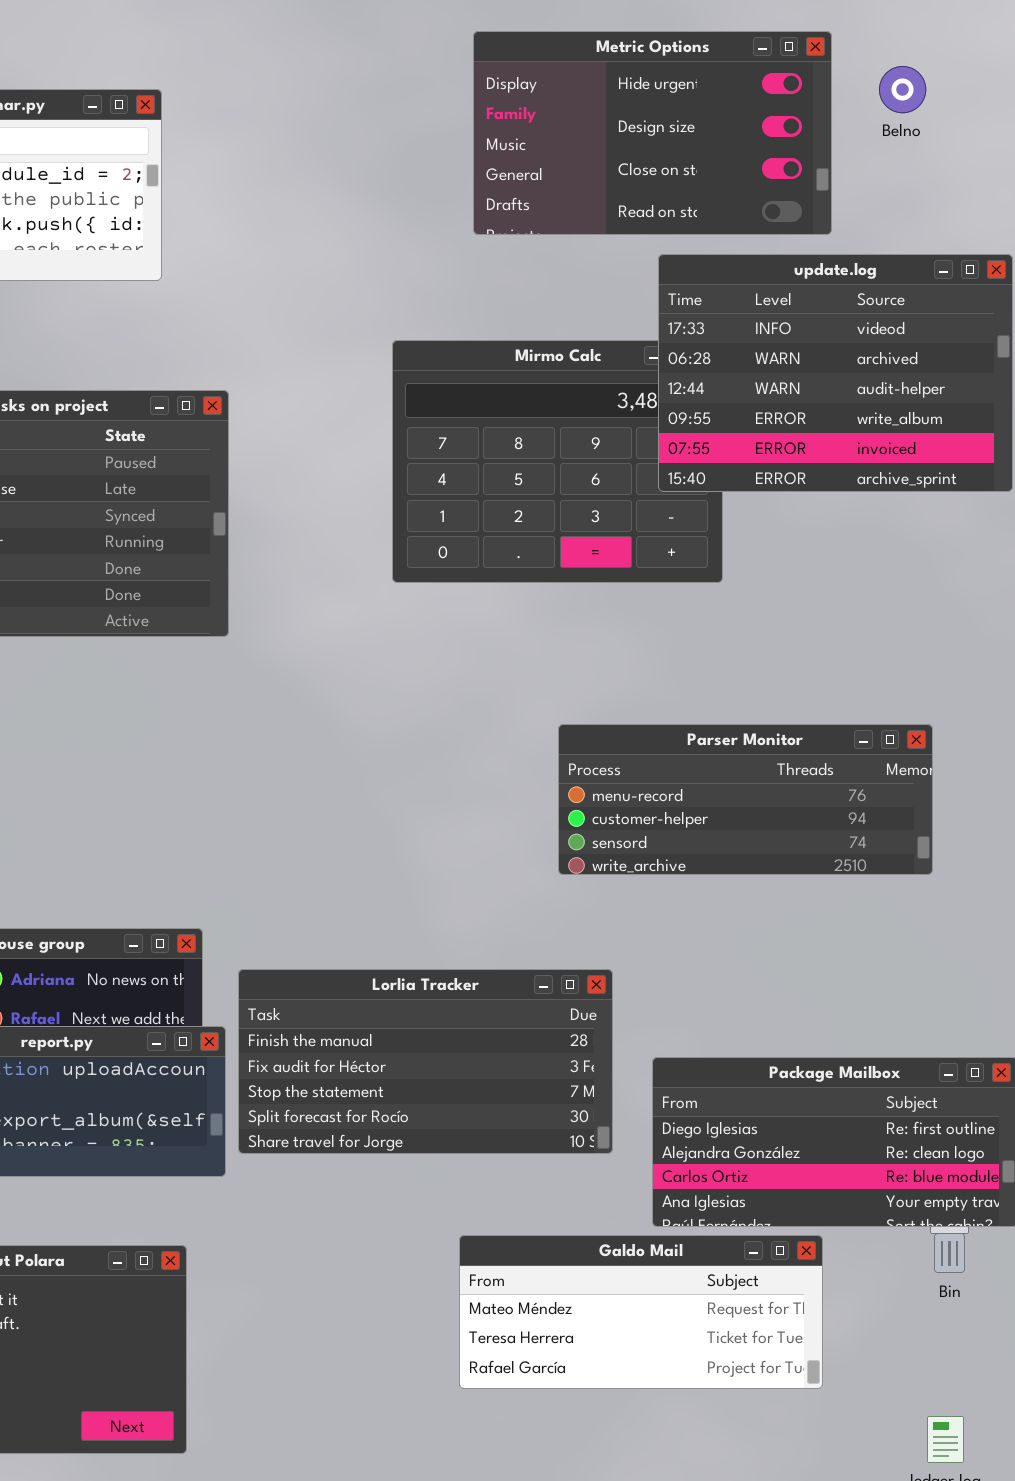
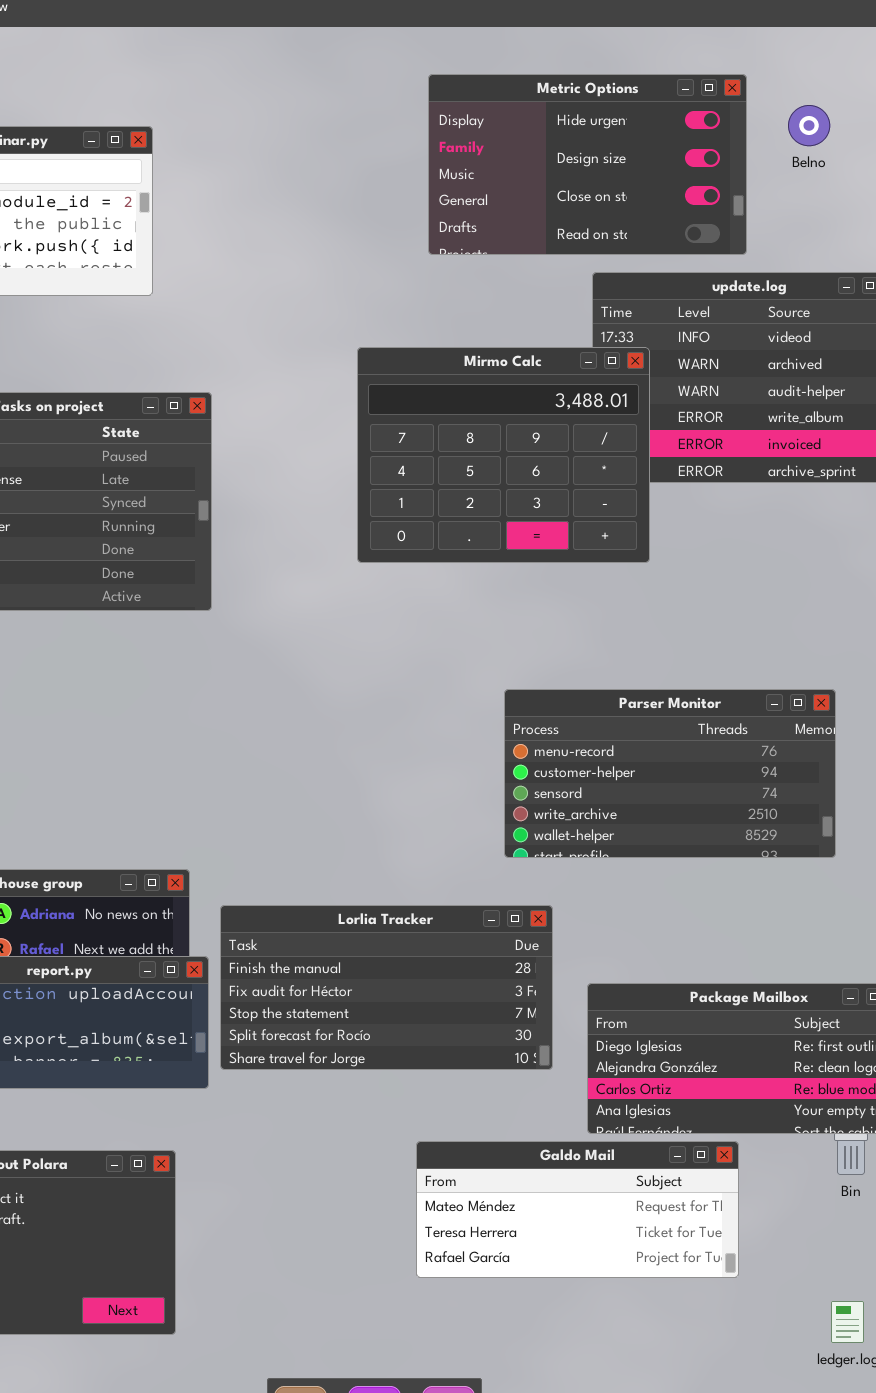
Mirmo Calc: [392,340,723,583] -> [357,347,650,563], raised
Parser Monitor: [558,724,933,875] -> [504,689,836,858], resized

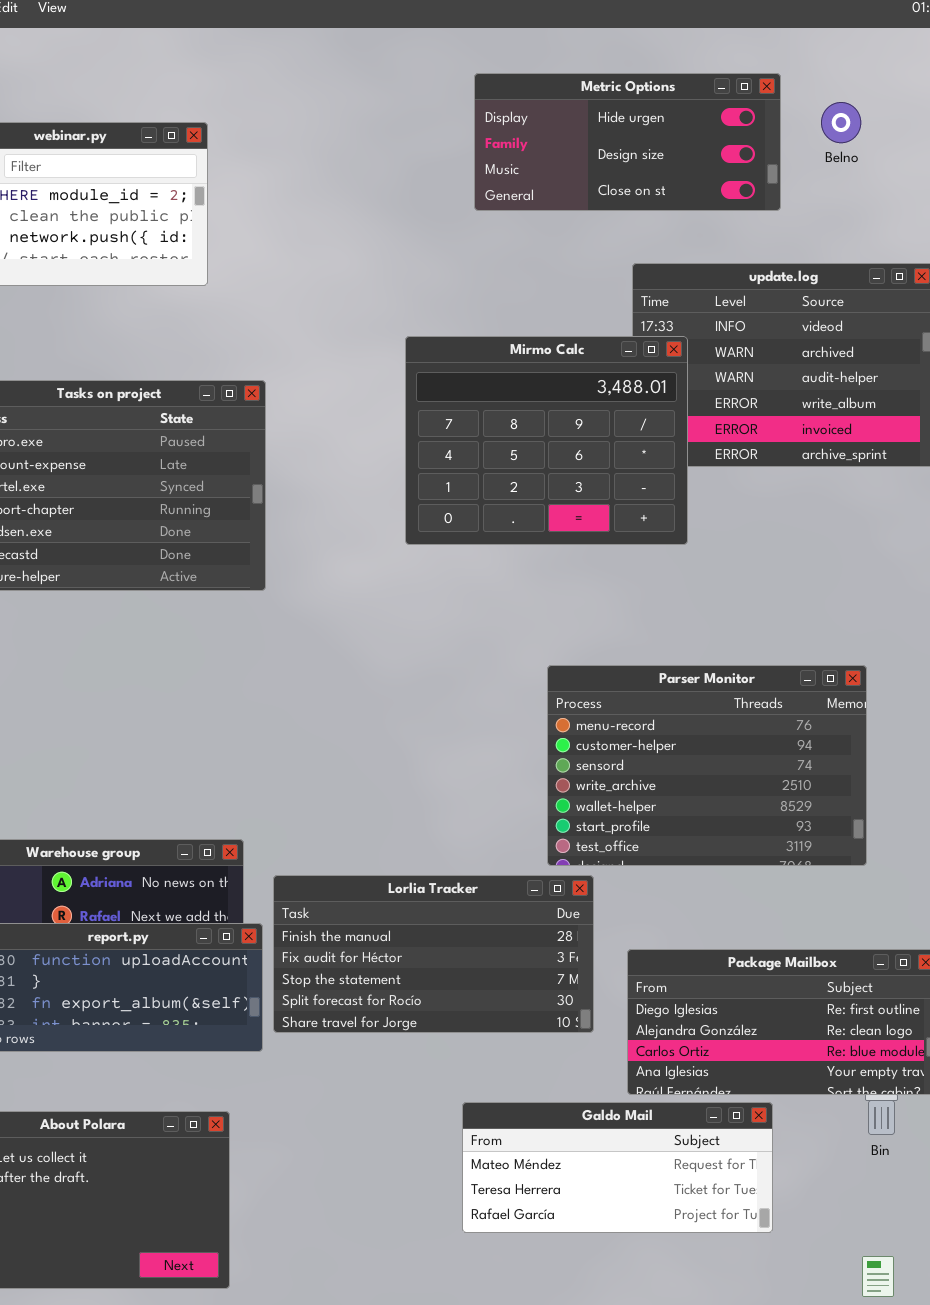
Metric Options: [428,74,747,255] -> [474,73,781,211], resized
Parser Monitor: [504,689,836,858] -> [547,665,867,866], resized

